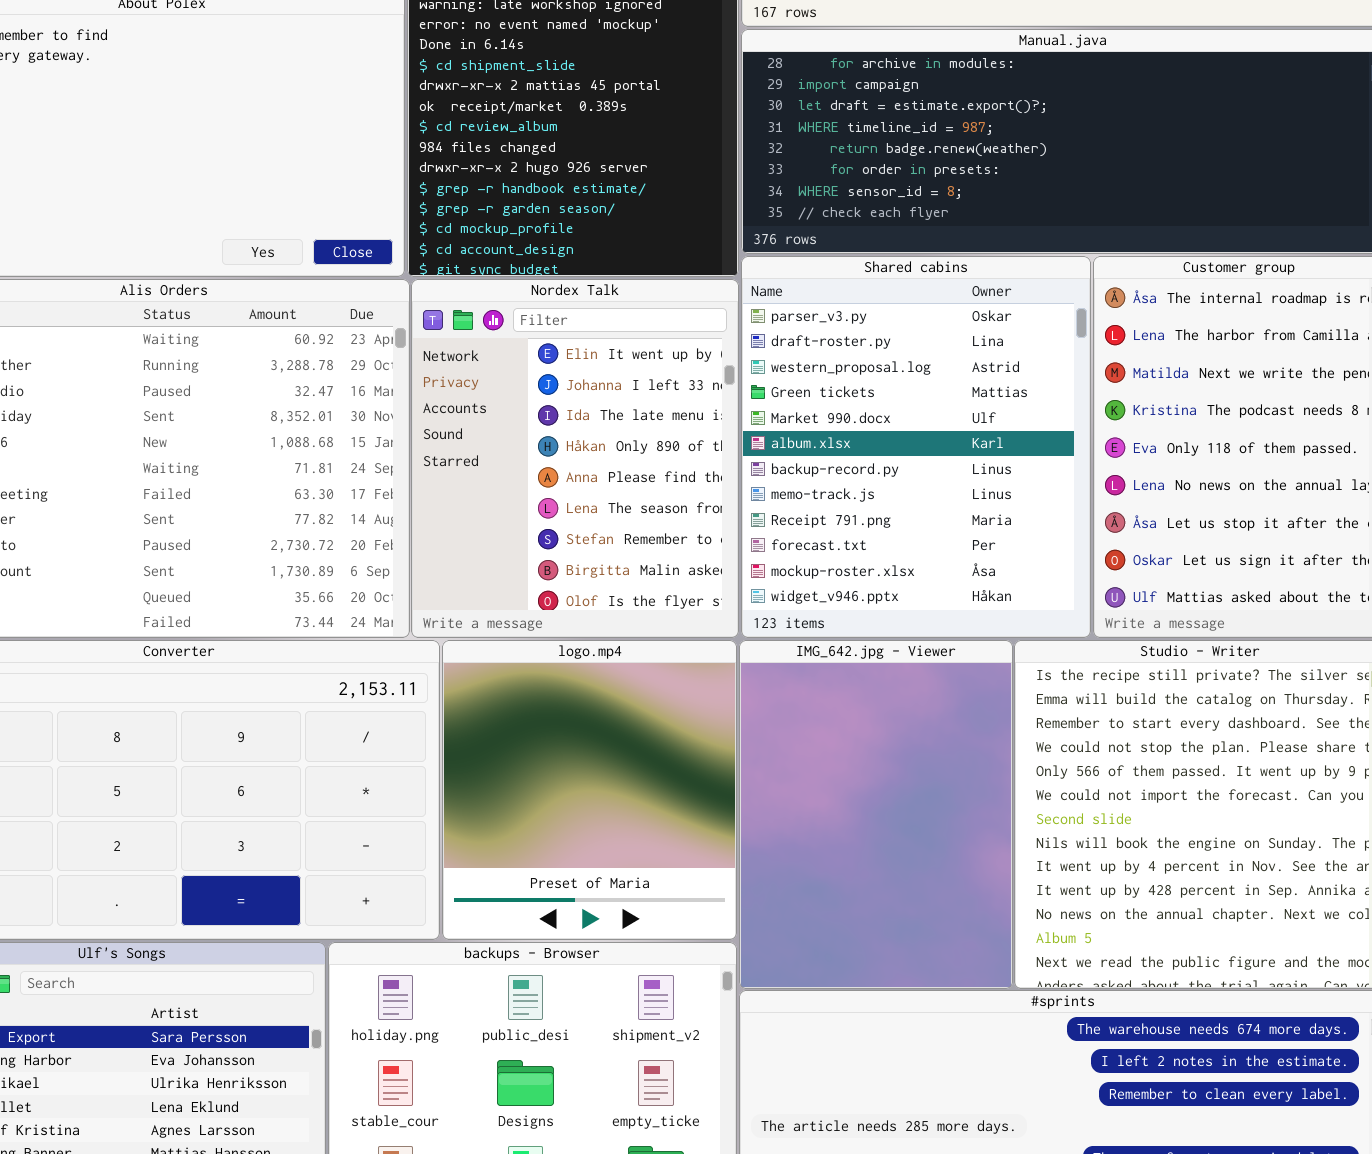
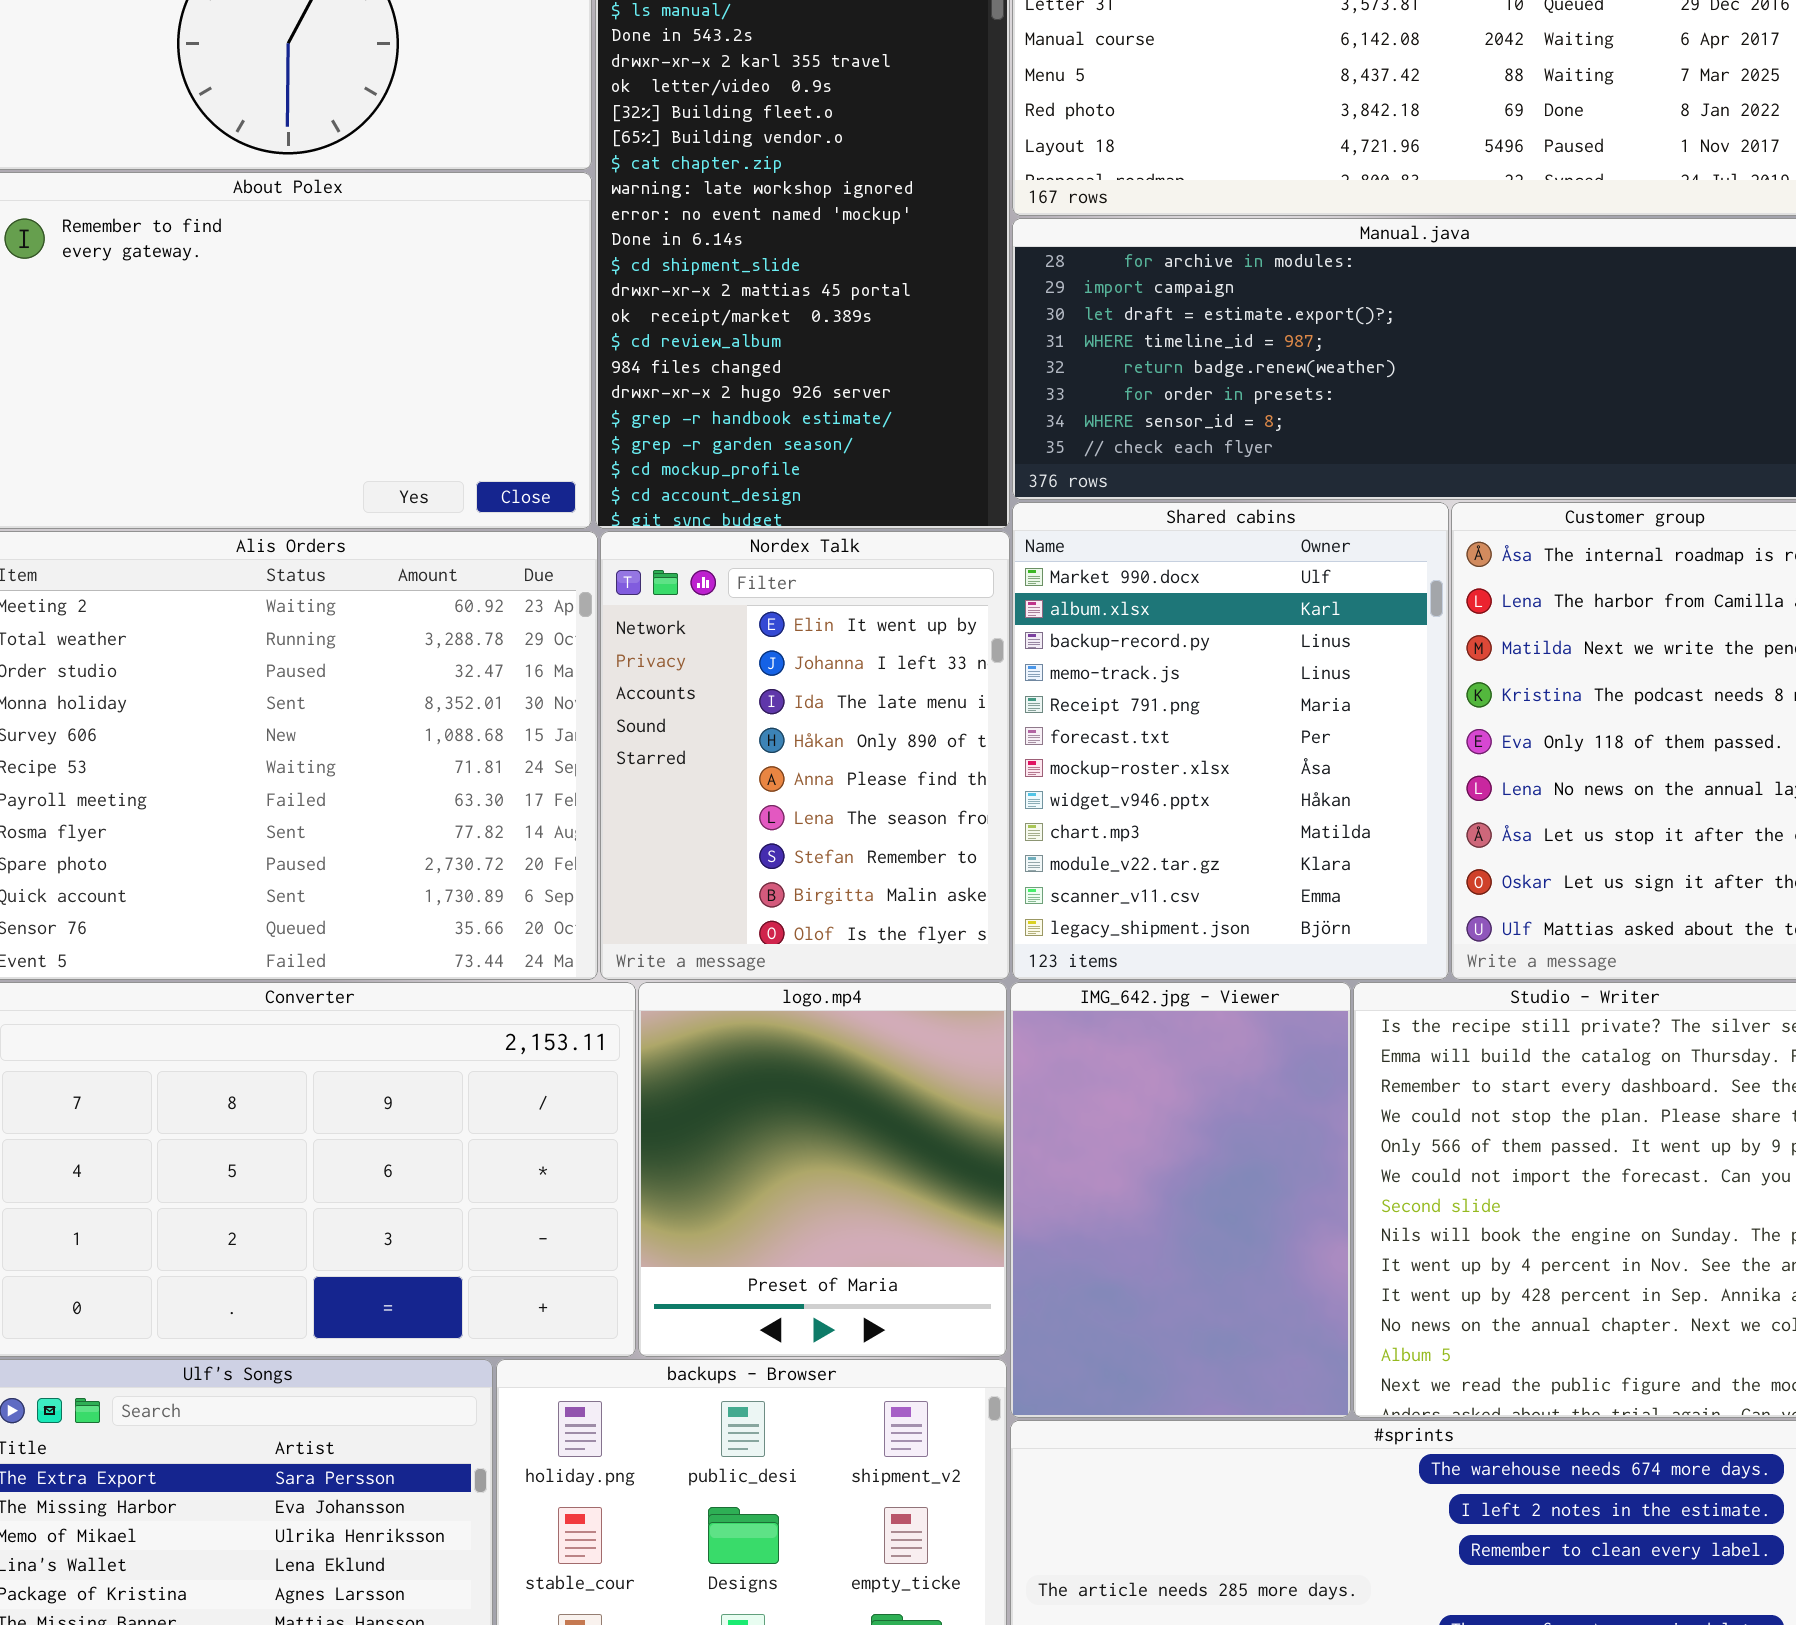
Shared cabins: [741,256,1091,638] -> [1012,502,1449,980], scrolled down 4 rows

